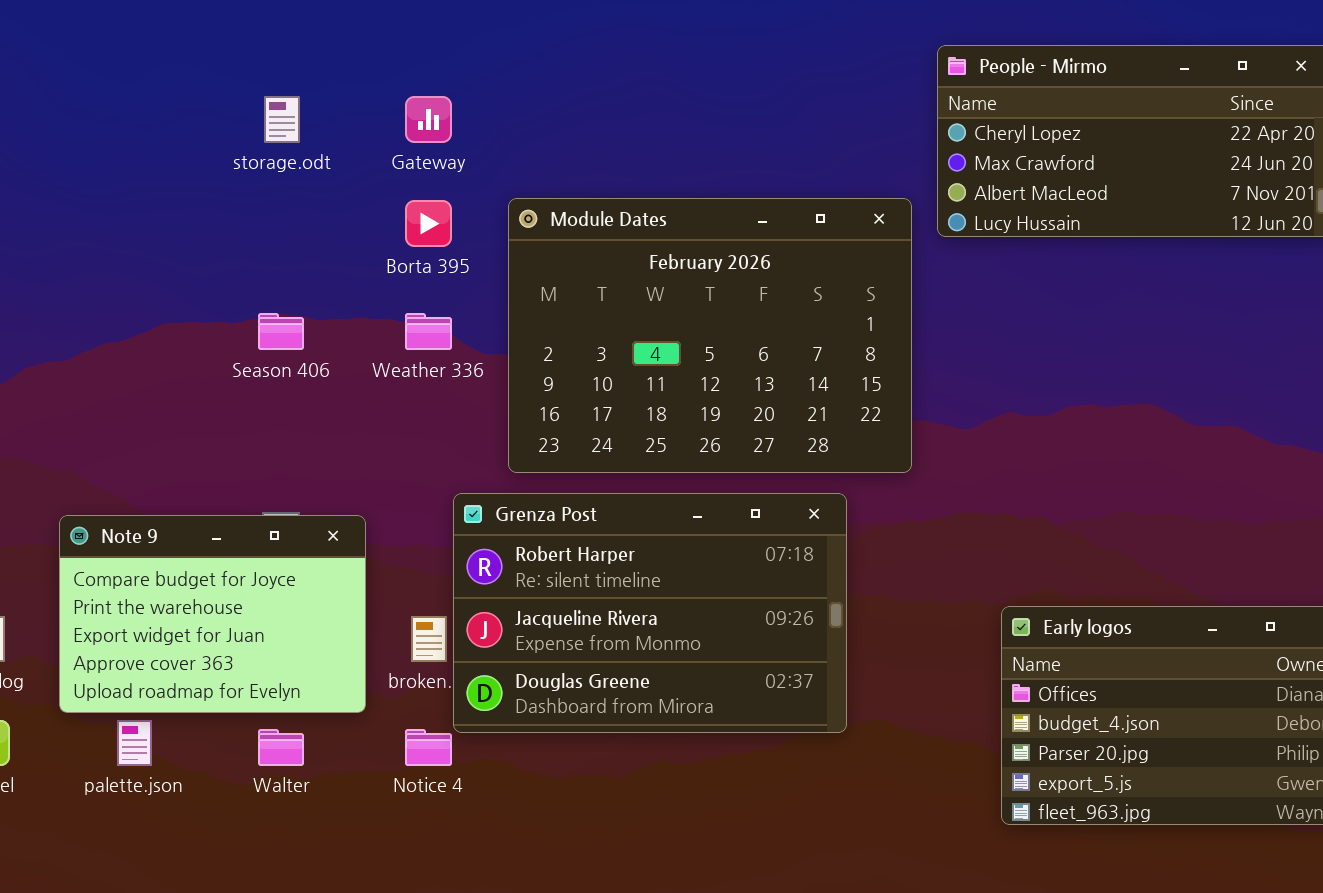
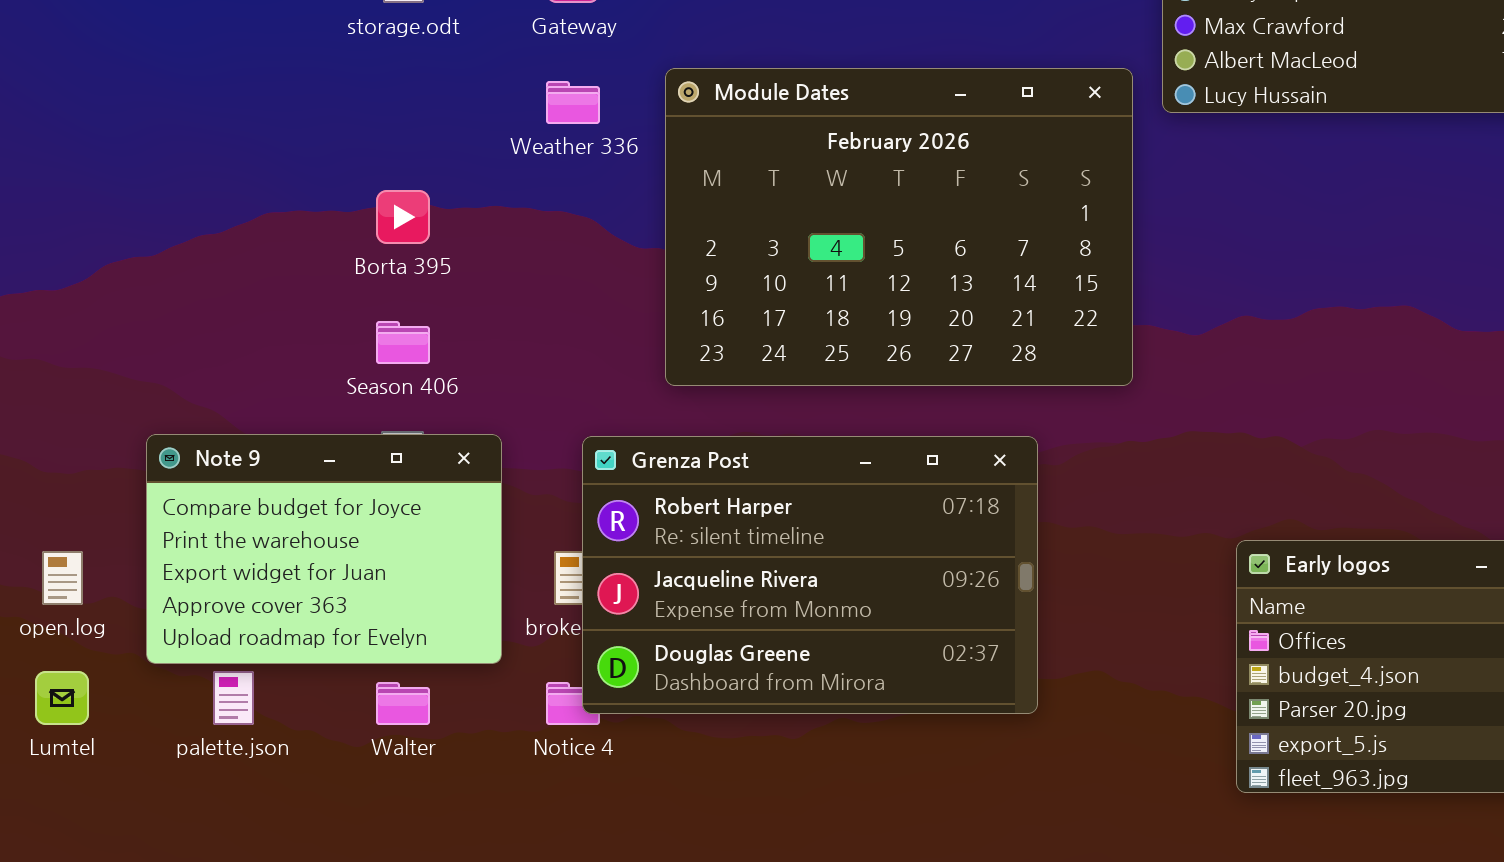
Borta 395: [405,200,452,247] -> [376,190,430,244], moved
Season 406: [258,313,304,350] -> [376,321,430,364], moved
Weather 336: [405,313,452,350] -> [546,81,600,124], moved
Grenza Post: [453,493,847,733] -> [582,436,1038,714], moved

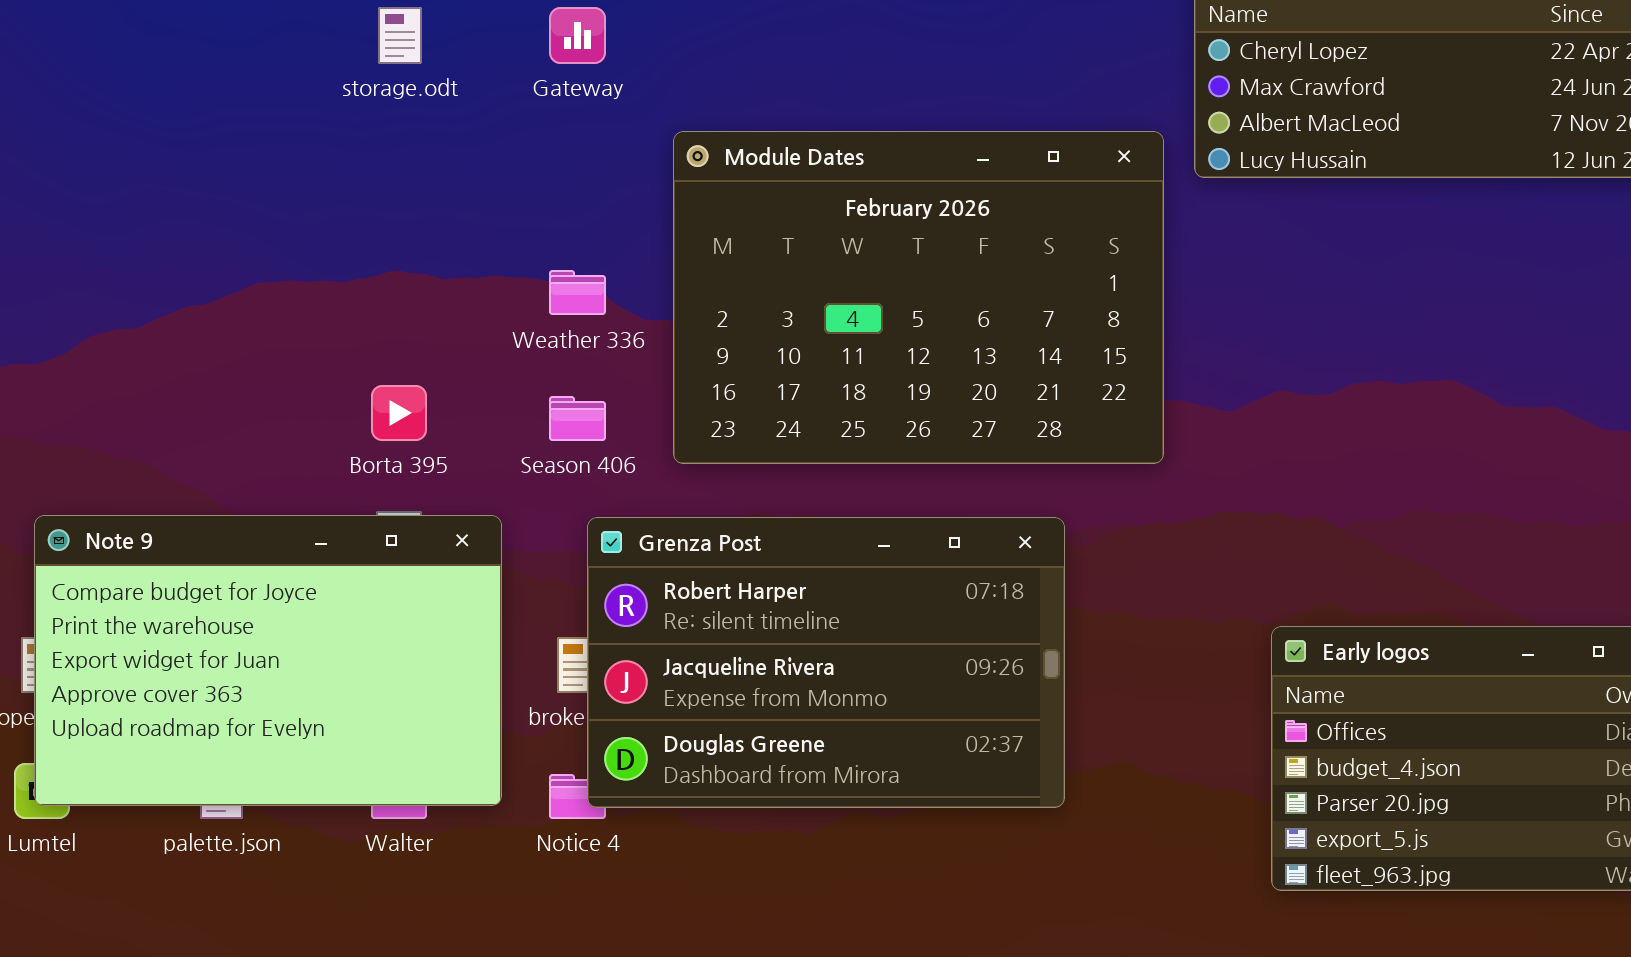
Weather 336: [546,81,600,124] -> [549,270,606,315], moved
Borta 395: [376,190,430,244] -> [371,385,427,441], moved
Season 406: [376,321,430,364] -> [549,396,606,441], moved
Note 9: [146,434,502,664] -> [34,515,502,806], resized

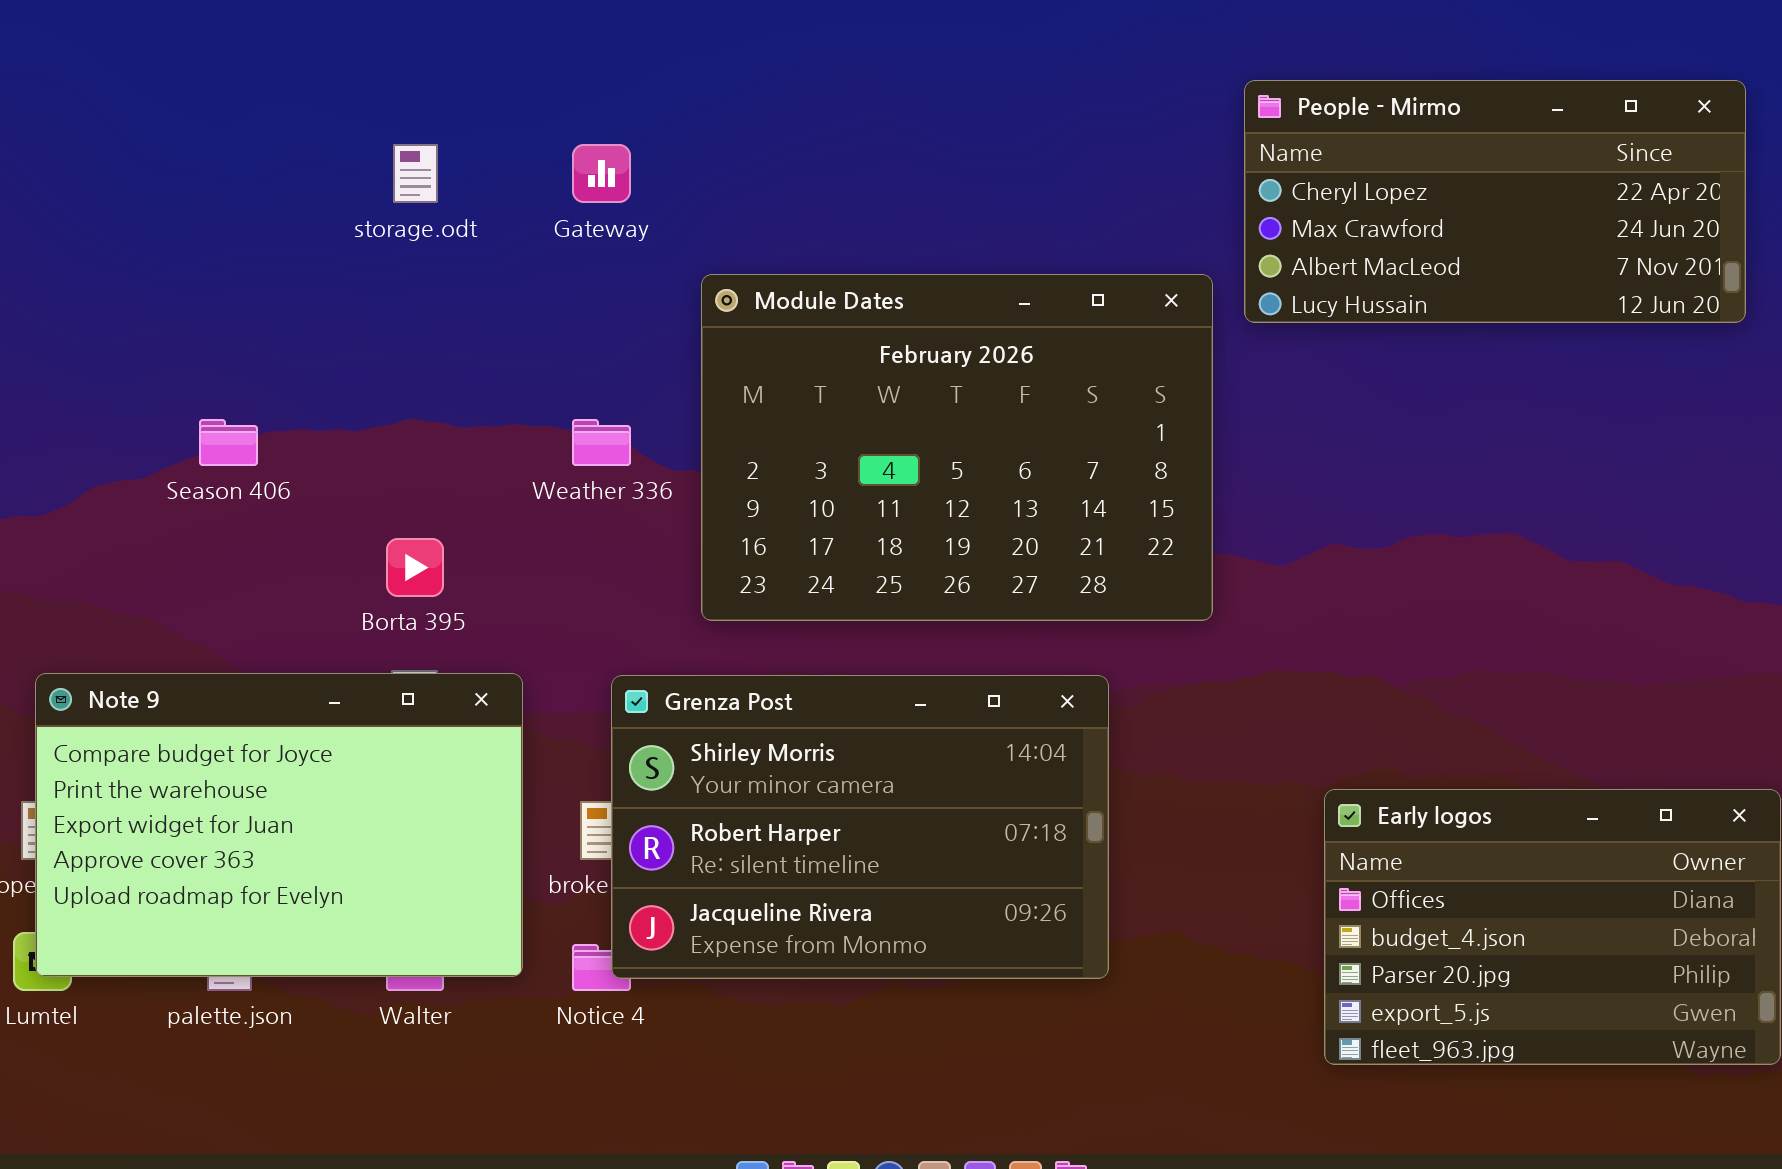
Season 406: [549,396,606,441] -> [199,419,258,466], moved
Grenza Post: [587,517,1065,808] -> [611,675,1109,979], scrolled up 1 row

